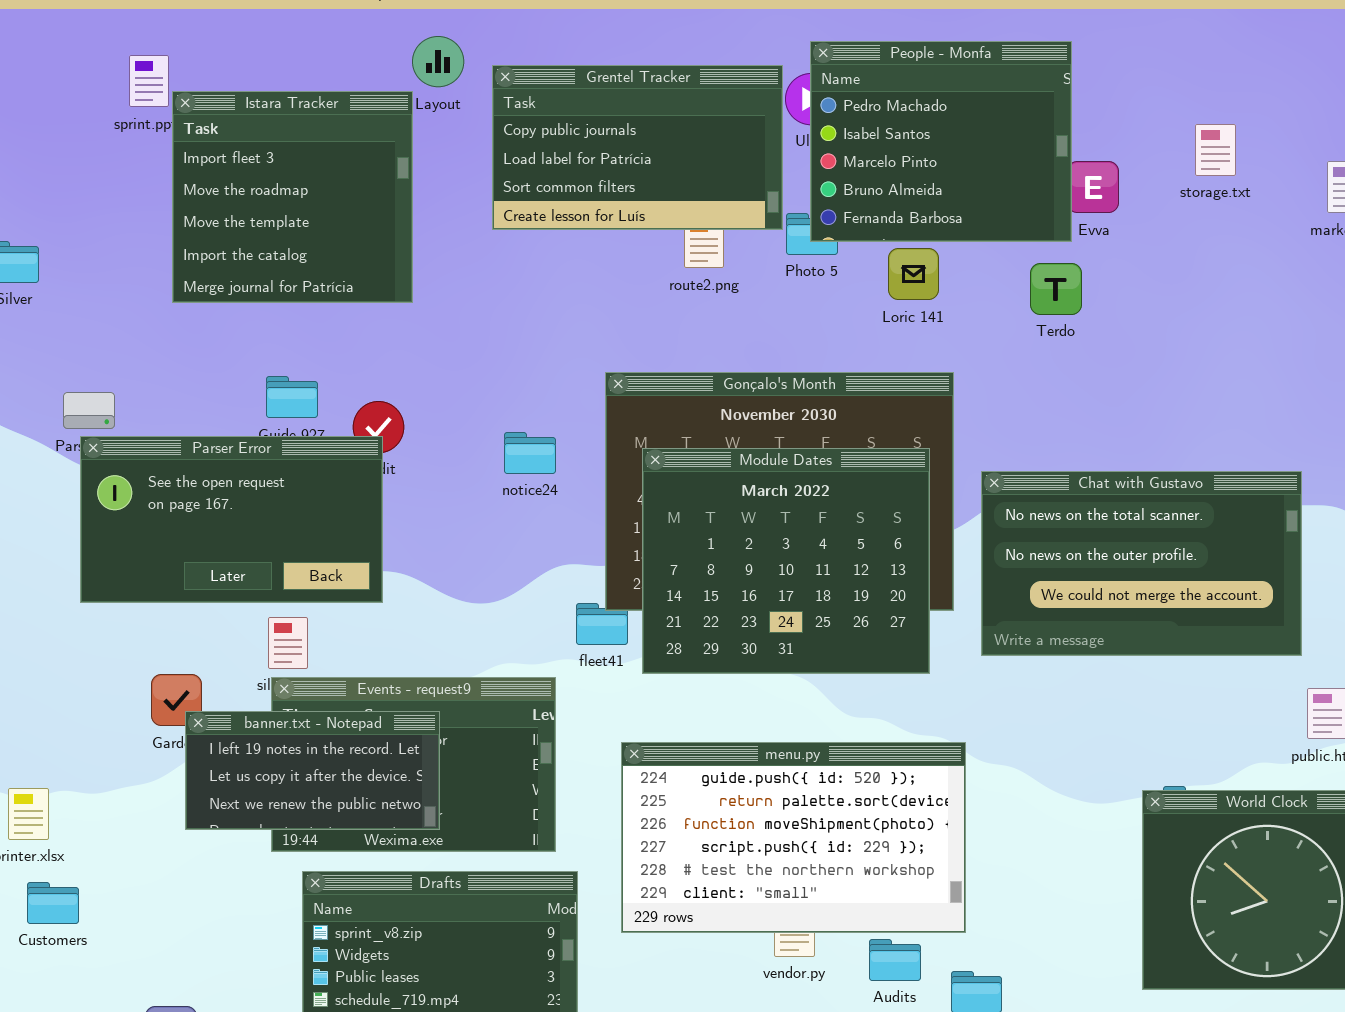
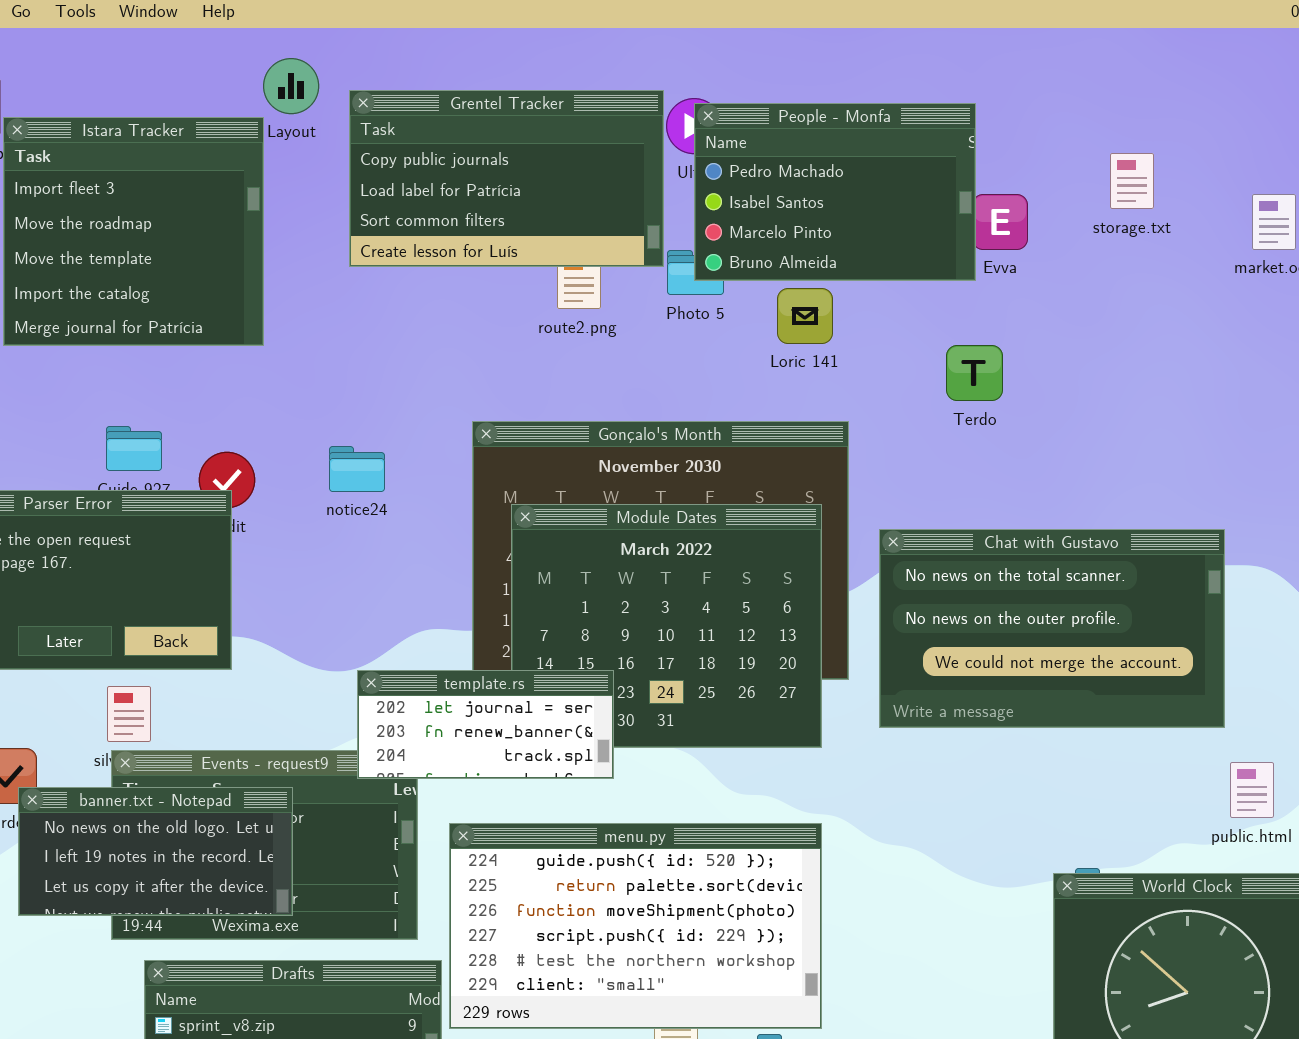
People - Monfa: [810,41,1072,242] -> [694,103,976,281], resized
Terdo: [1030,263,1082,315] -> [946,345,1003,401], moved
notice24: [504,432,556,474] -> [329,446,385,492], moved
template.rs: none -> [357,670,614,779], opened
banner.txt - Notepad: [185,711,440,830] -> [18,787,293,916], scrolled up 1 row
menu.py: [621,742,966,933] -> [449,823,822,1029], moved

